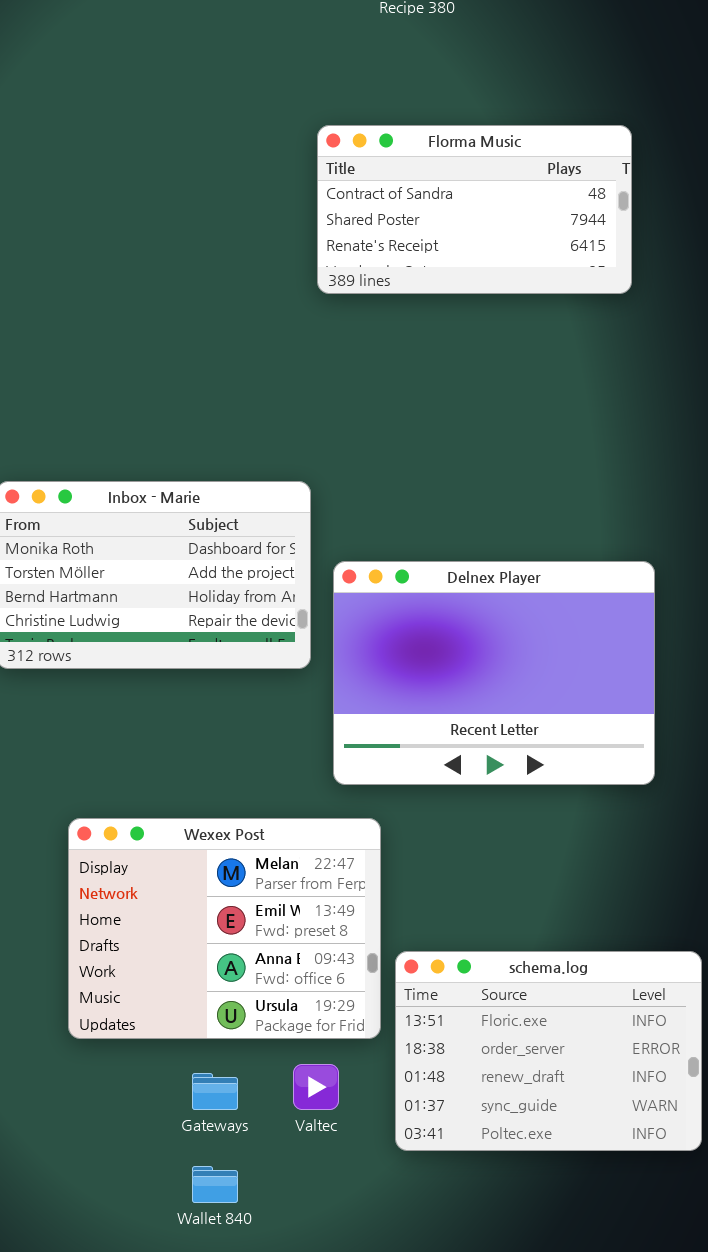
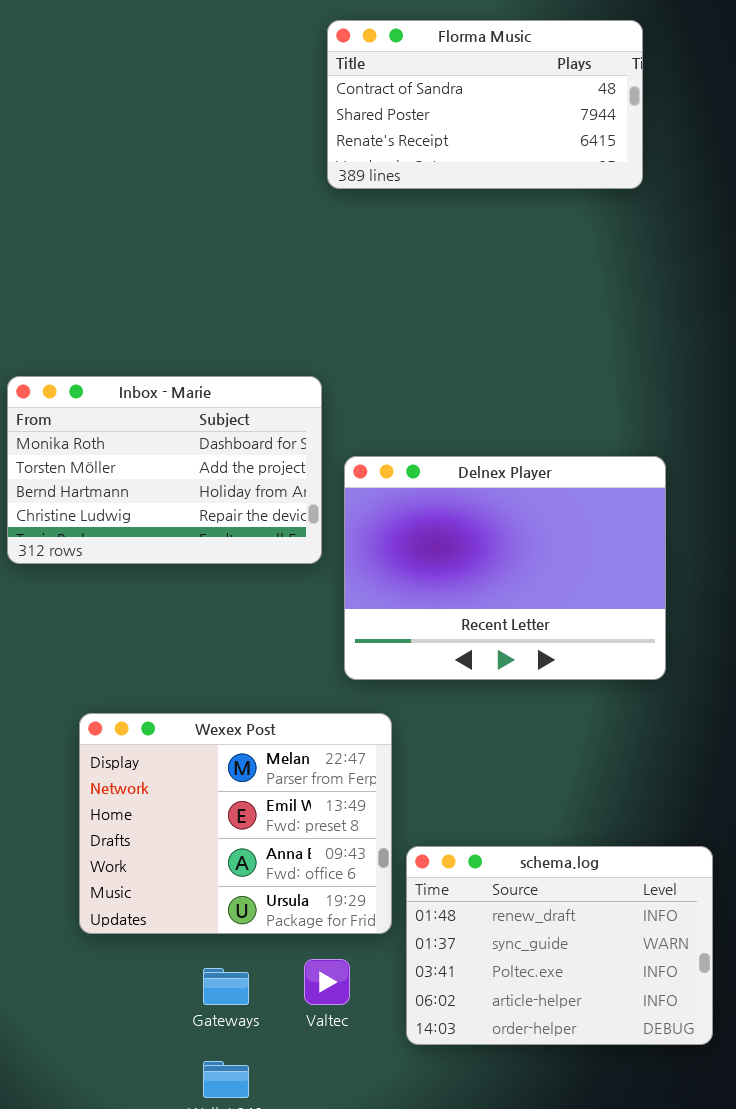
schema.log: [395,951,702,1151] -> [406,846,713,1045], scrolled down 2 rows

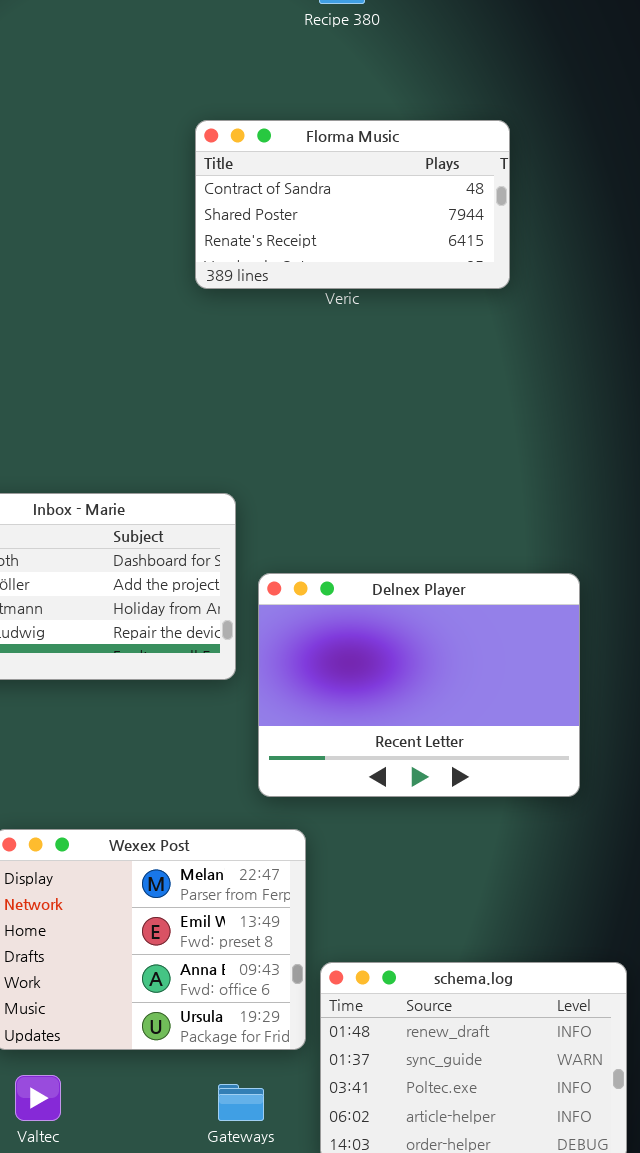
Florma Music: [327,20,643,189] -> [195,120,510,289], moved
Valtec: [304,959,350,1005] -> [15,1075,61,1121], moved
Gateways: [203,968,249,1005] -> [218,1084,264,1121], moved

